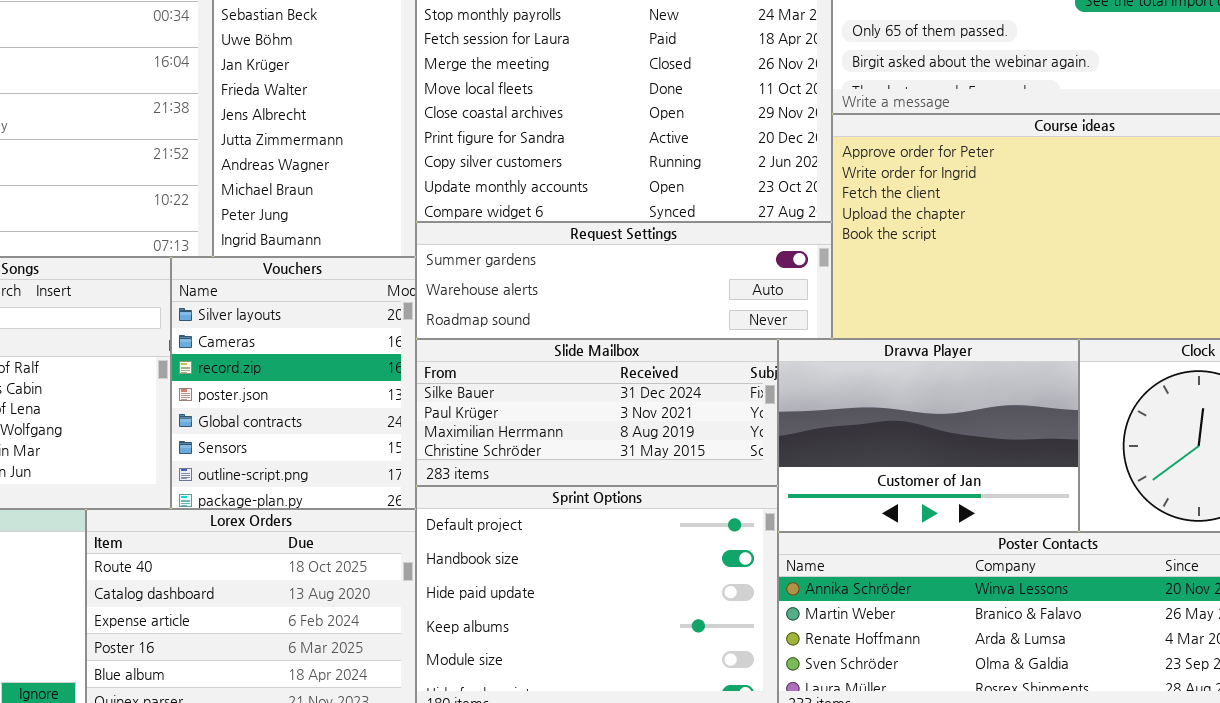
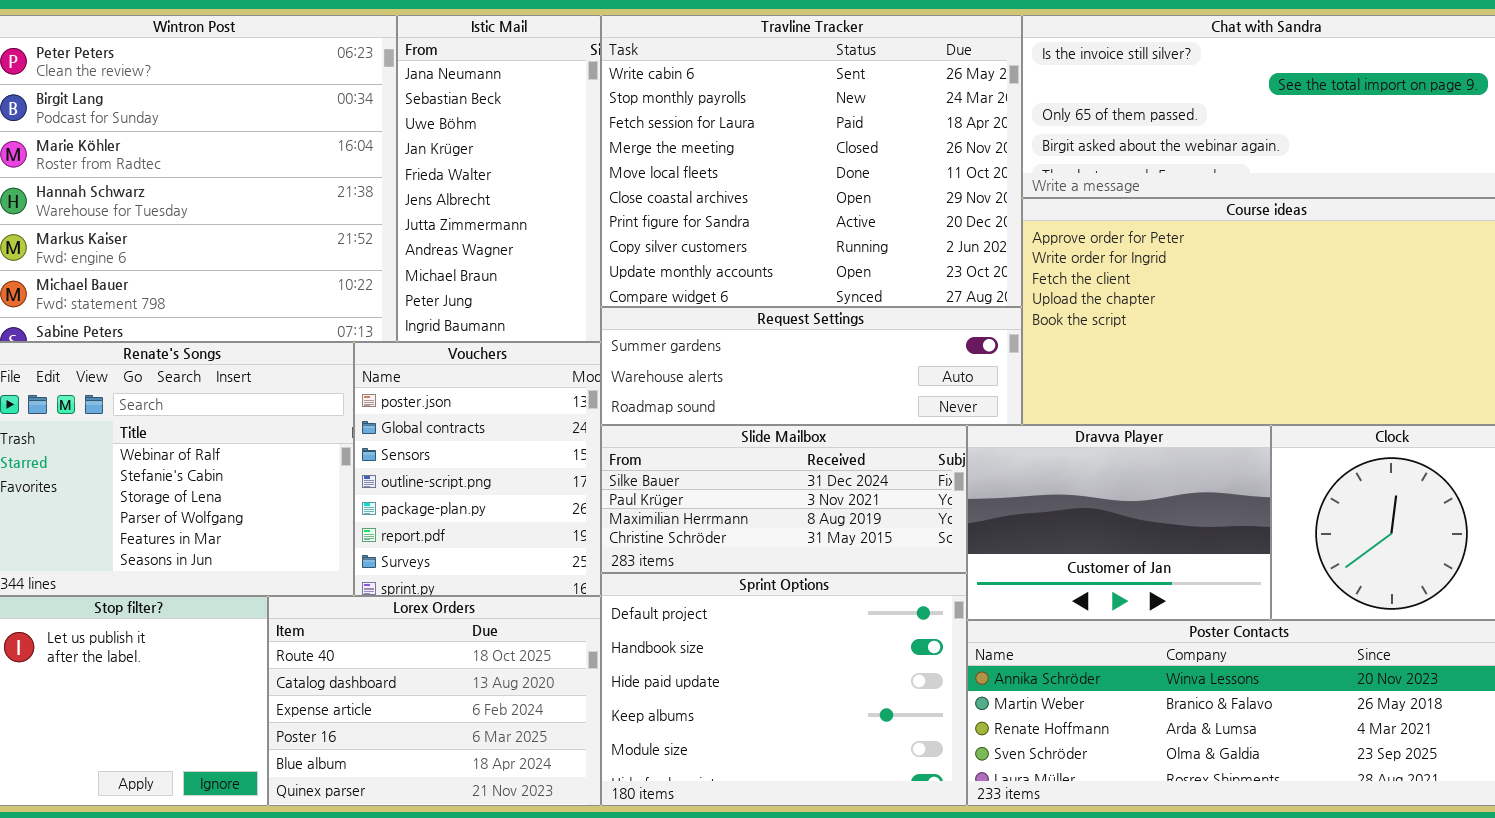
Vouchers: [171,257,416,509] -> [354,342,601,596], scrolled down 3 rows

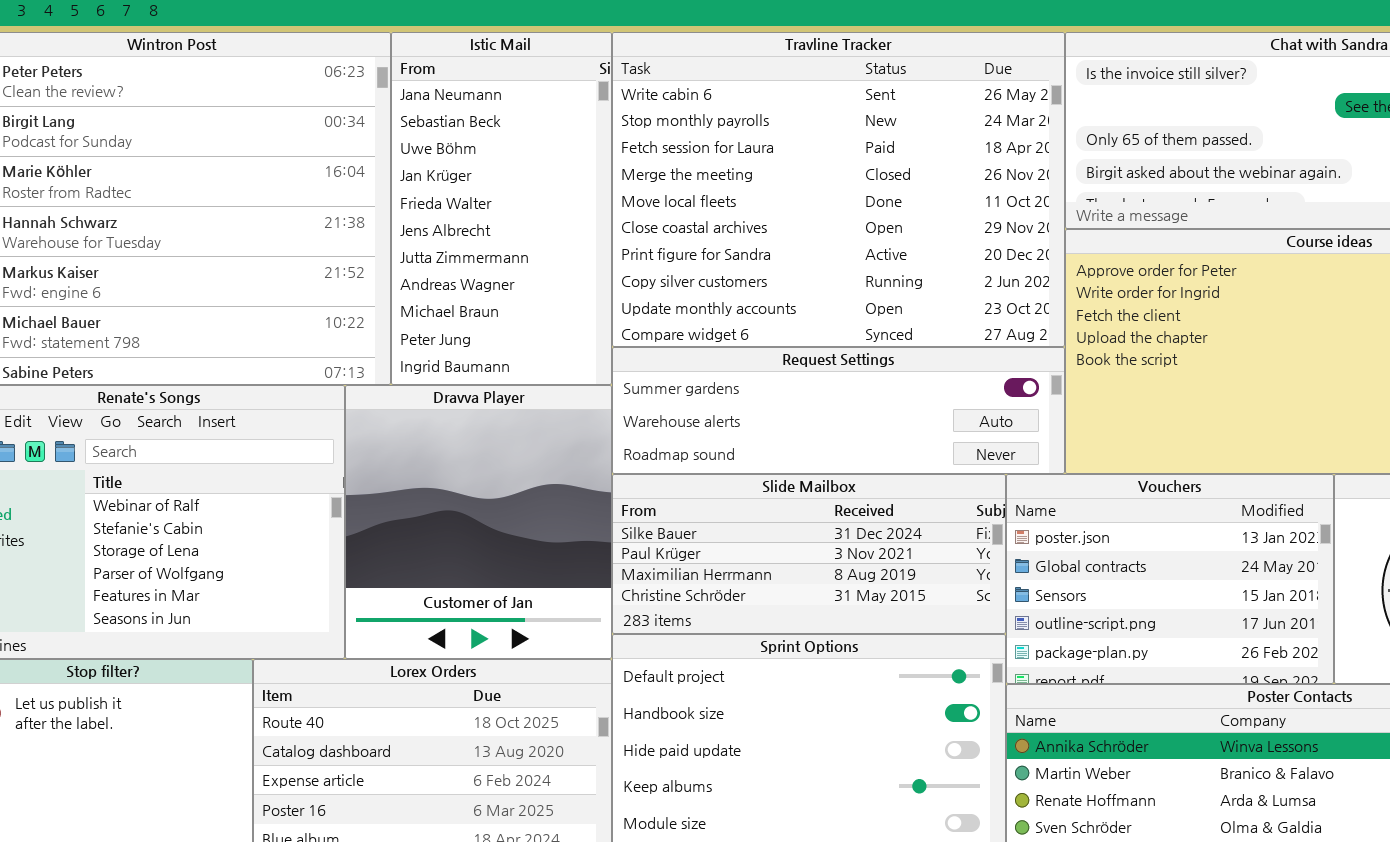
Vouchers: [354,342,601,596] -> [1006,474,1334,684], moved, resized
Dravva Player: [967,425,1271,620] -> [345,385,612,659], moved, resized

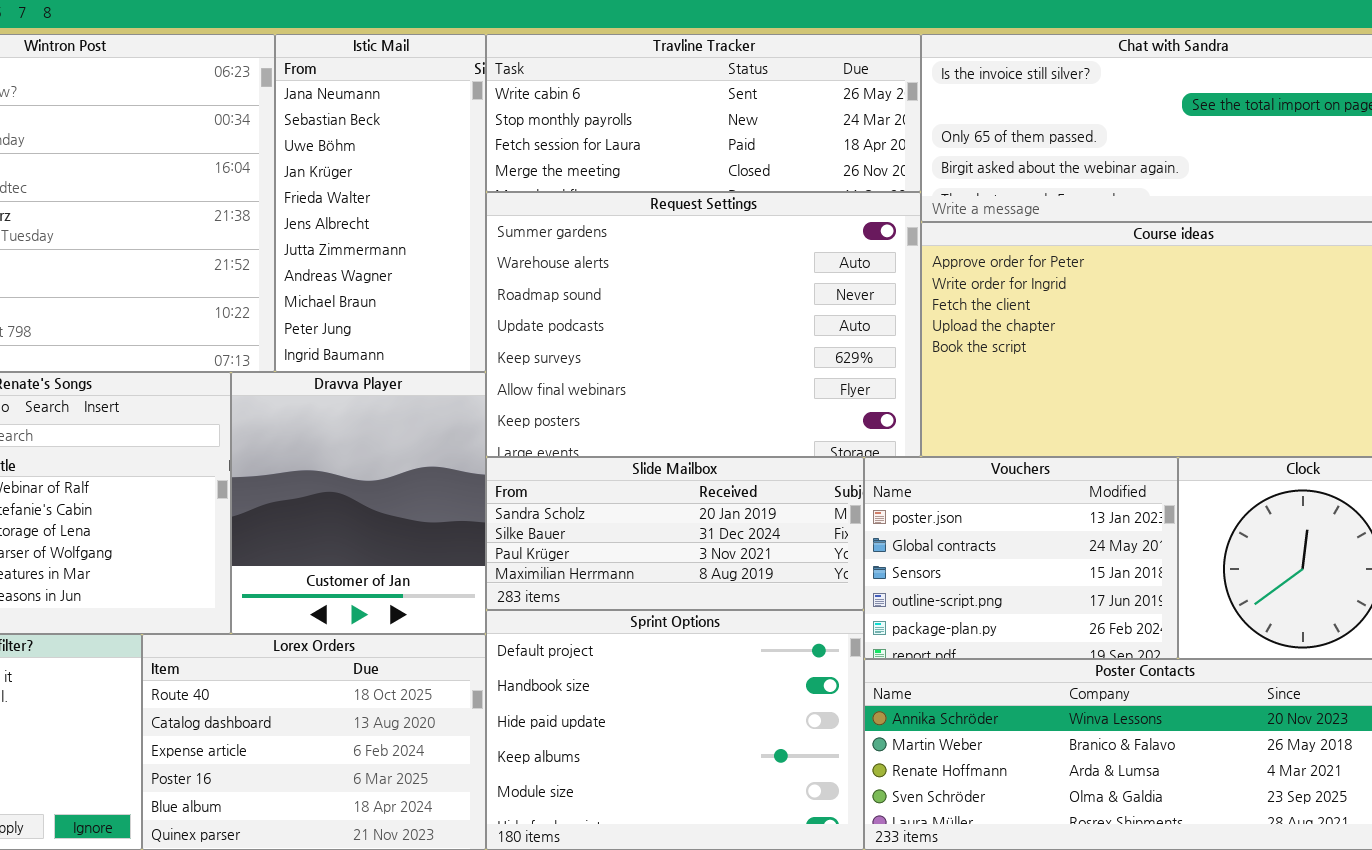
Travline Tracker: [612,32,1065,347] -> [486,34,921,192], resized
Request Settings: [612,347,1065,474] -> [486,192,921,457], resized
Slide Mailbox: [612,474,1006,634] -> [486,457,864,610], scrolled up 1 row

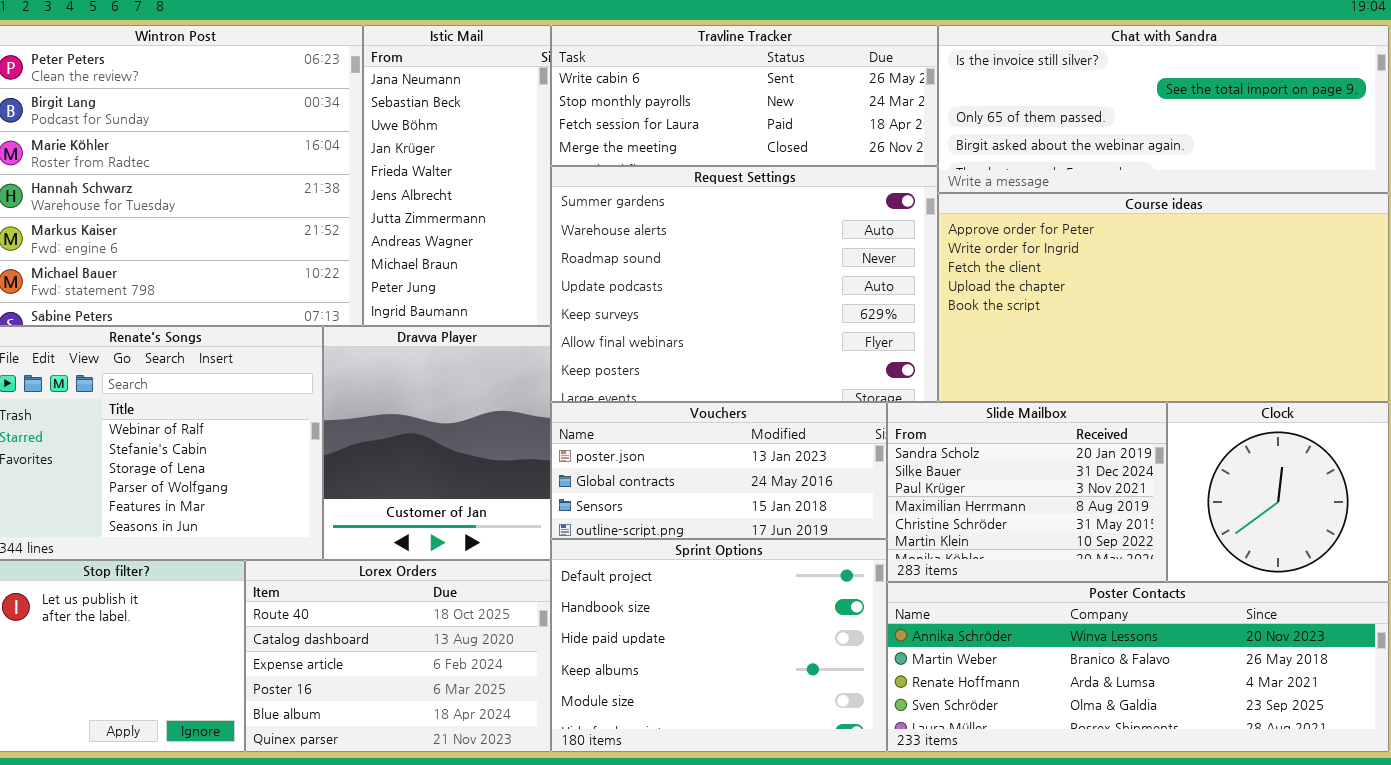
Slide Mailbox: [486,457,864,610] -> [887,402,1167,582], moved, resized
Vouchers: [864,457,1178,659] -> [551,402,887,539], moved, resized

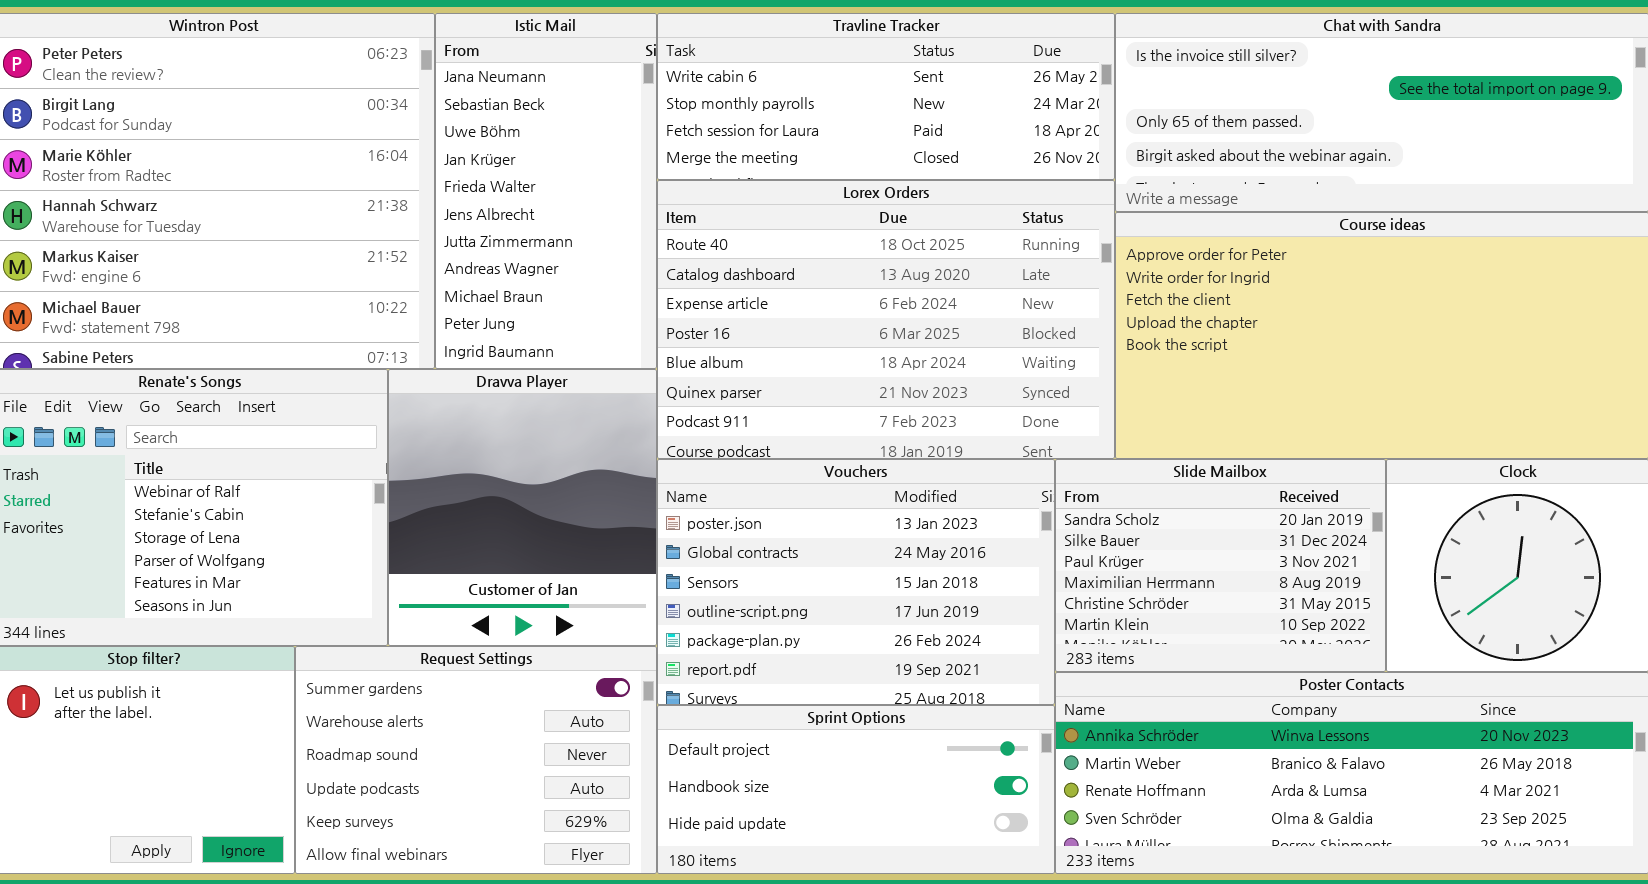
Request Settings: [551,166,938,402] -> [295,646,657,874], moved, resized
Vouchers: [551,402,887,539] -> [657,459,1055,705], resized
Sprint Options: [551,539,887,752] -> [657,705,1055,874], resized
Lorex Orders: [245,560,551,752] -> [657,180,1115,459], moved, resized

